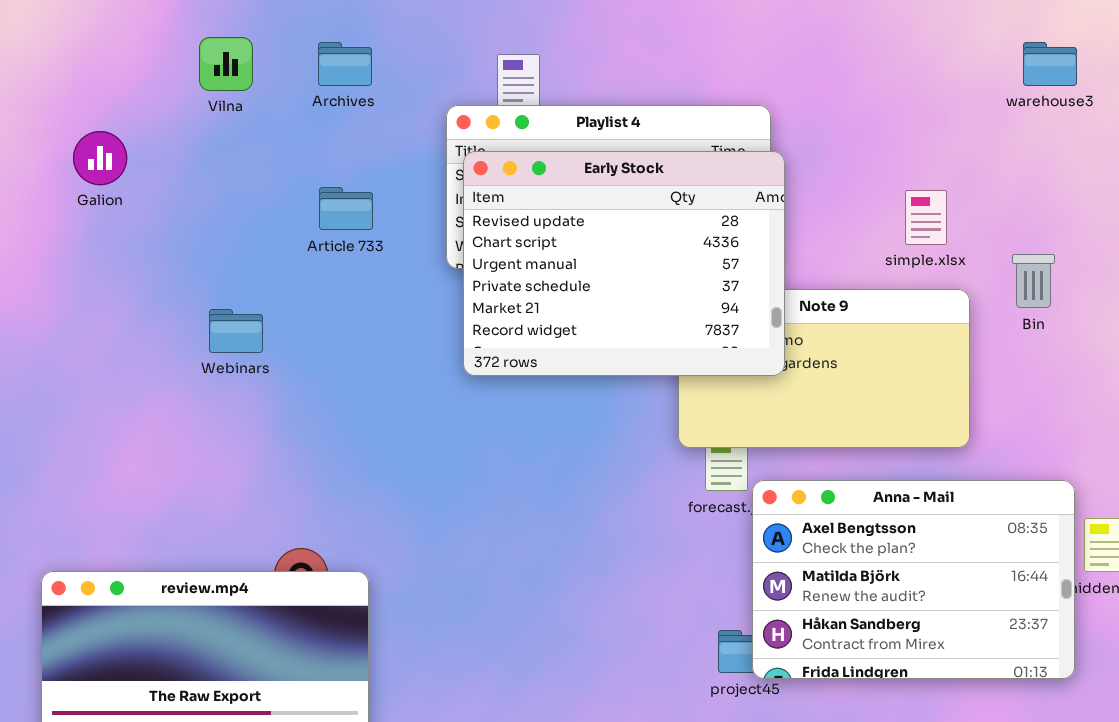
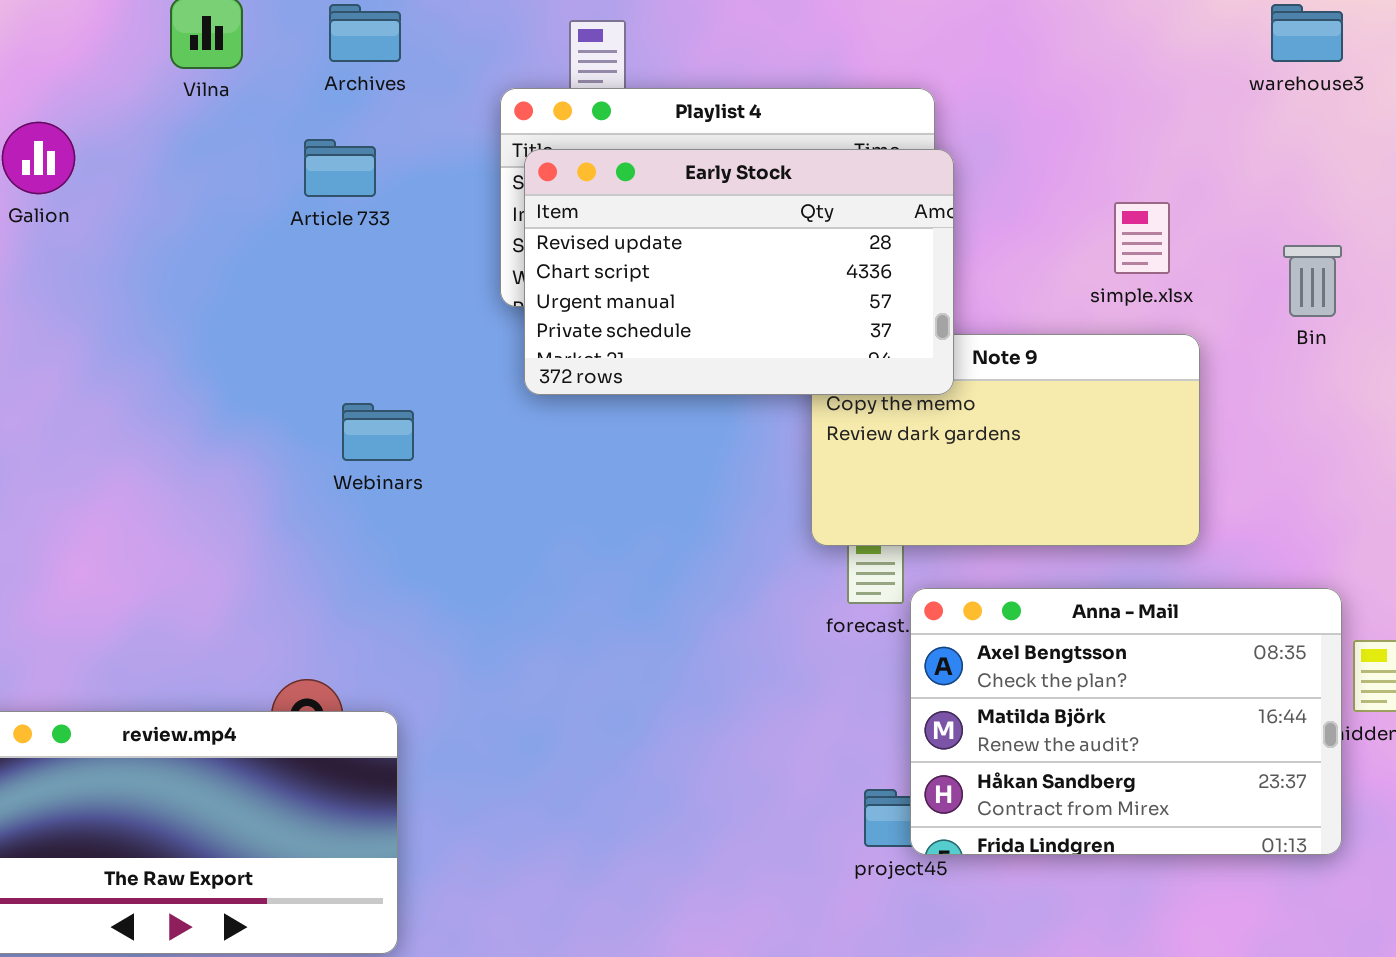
Early Stock: [463,151,785,376] -> [524,149,954,395], resized
Article 733: [319,187,373,230] -> [304,139,376,197], moved
Bin: [1012,254,1055,308] -> [1283,245,1342,317], moved
Webinars: [209,309,263,353] -> [342,403,414,461], moved

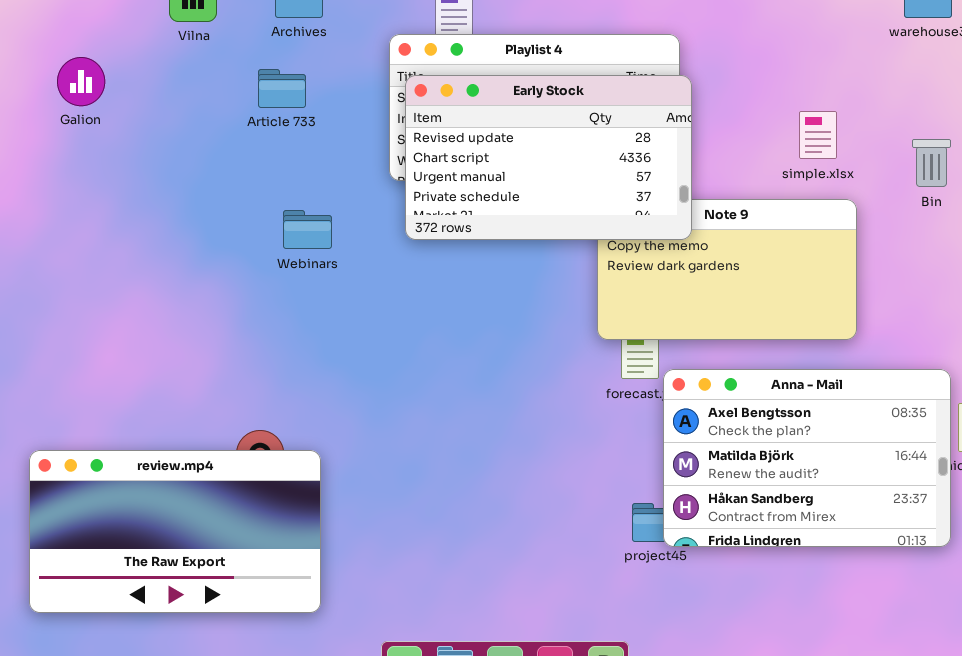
Webinars: [342,403,414,461] -> [283,210,332,249], moved

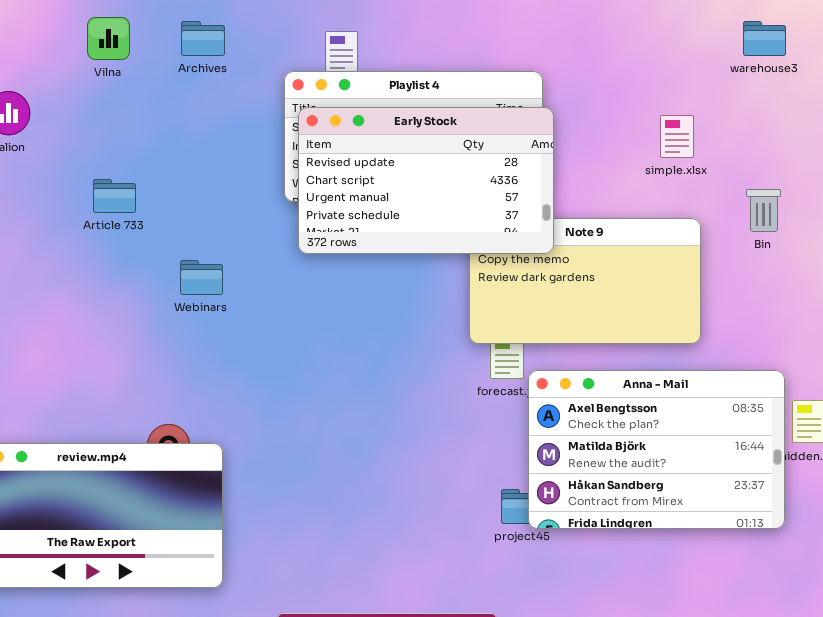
Article 733: [258,69,306,108] -> [93,179,136,213], moved
simple.xlsx: [799,111,837,159] -> [660,115,694,158], moved
Bin: [912,139,951,187] -> [746,189,781,232], moved
Webinars: [283,210,332,249] -> [180,260,223,295], moved

